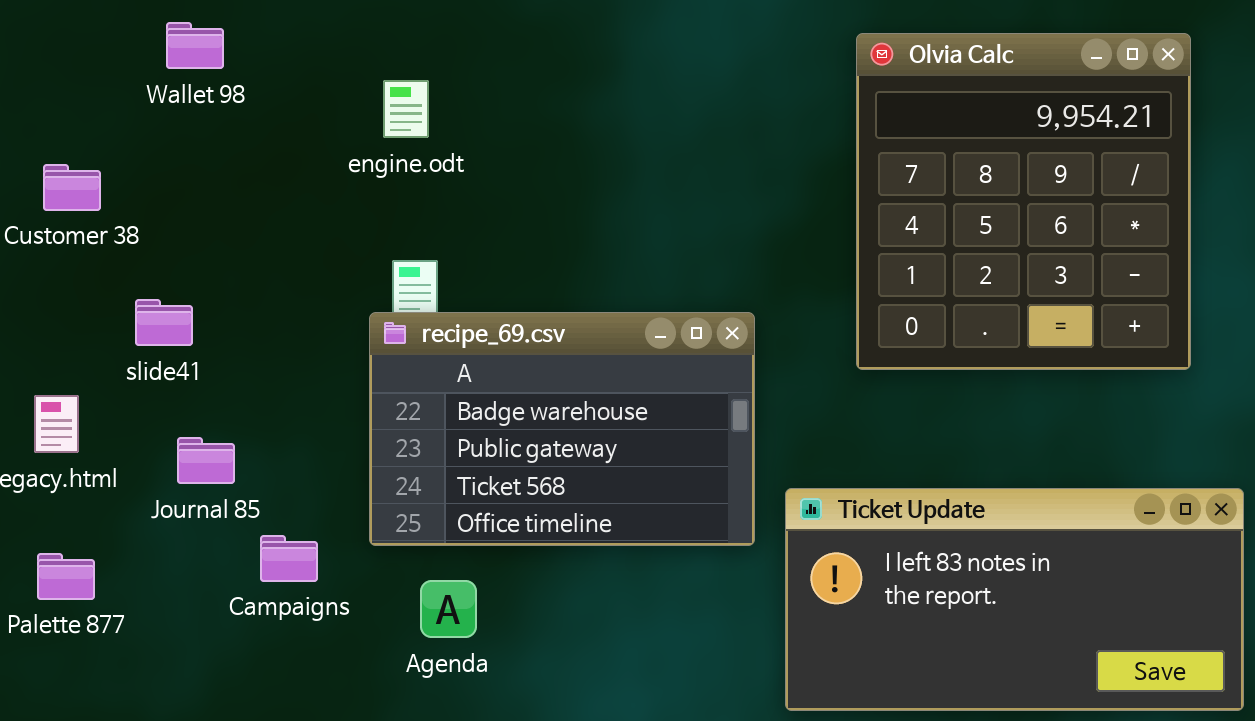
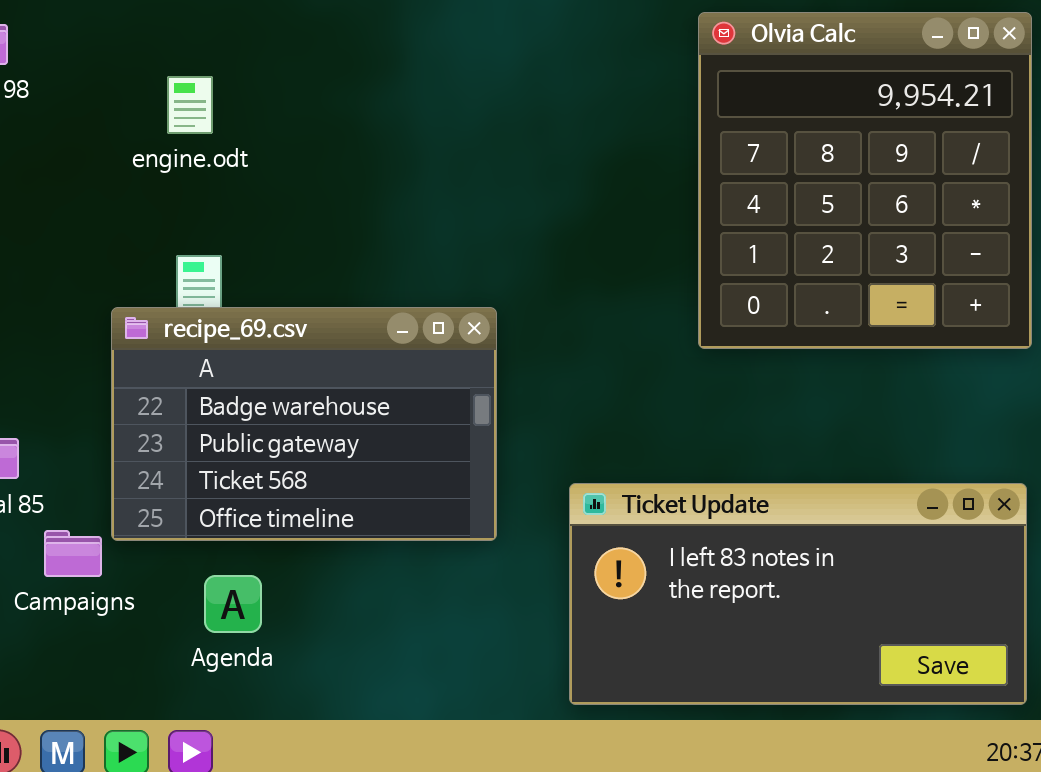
Olvia Calc: [856,33,1191,370] -> [698,12,1032,349], moved
recipe_69.csv: [369,312,755,546] -> [111,307,497,541], moved

